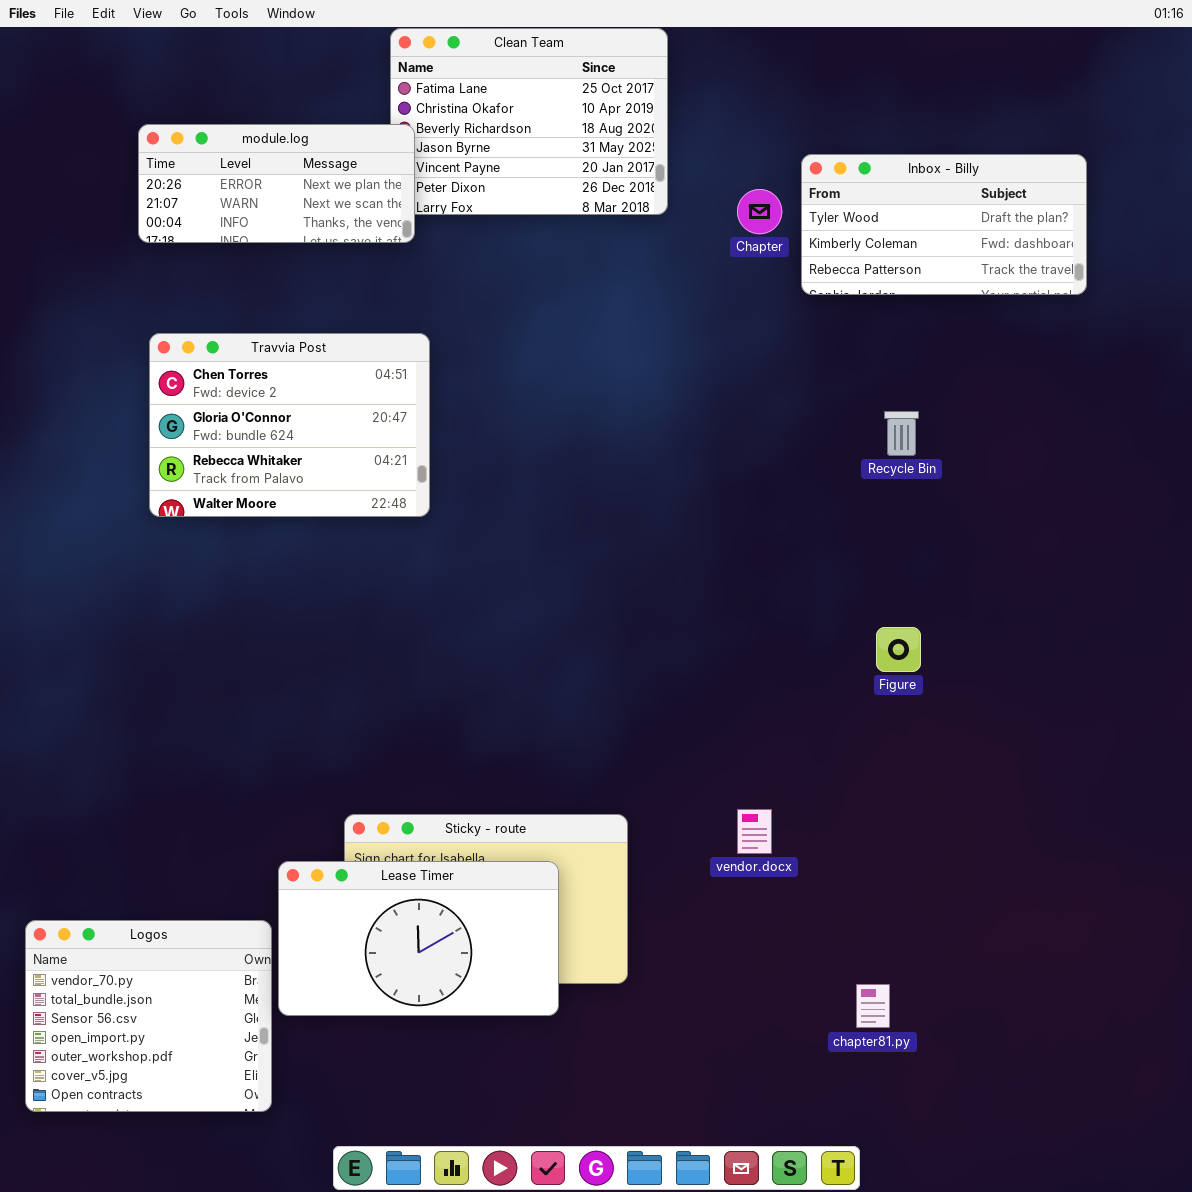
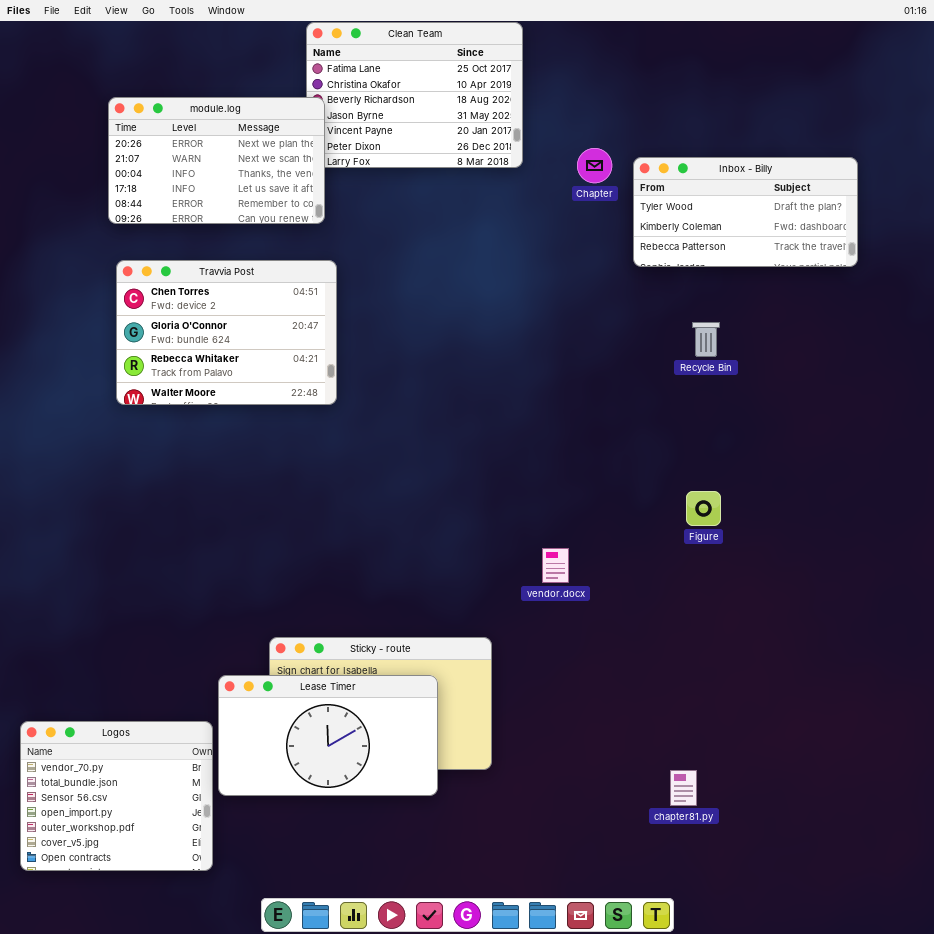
module.log: [138,124,415,243] -> [108,97,325,224], resized
Inbox - Billy: [801,154,1087,295] -> [633,157,858,267], moved
vendor.docx: [737,809,772,854] -> [542,548,569,583], moved

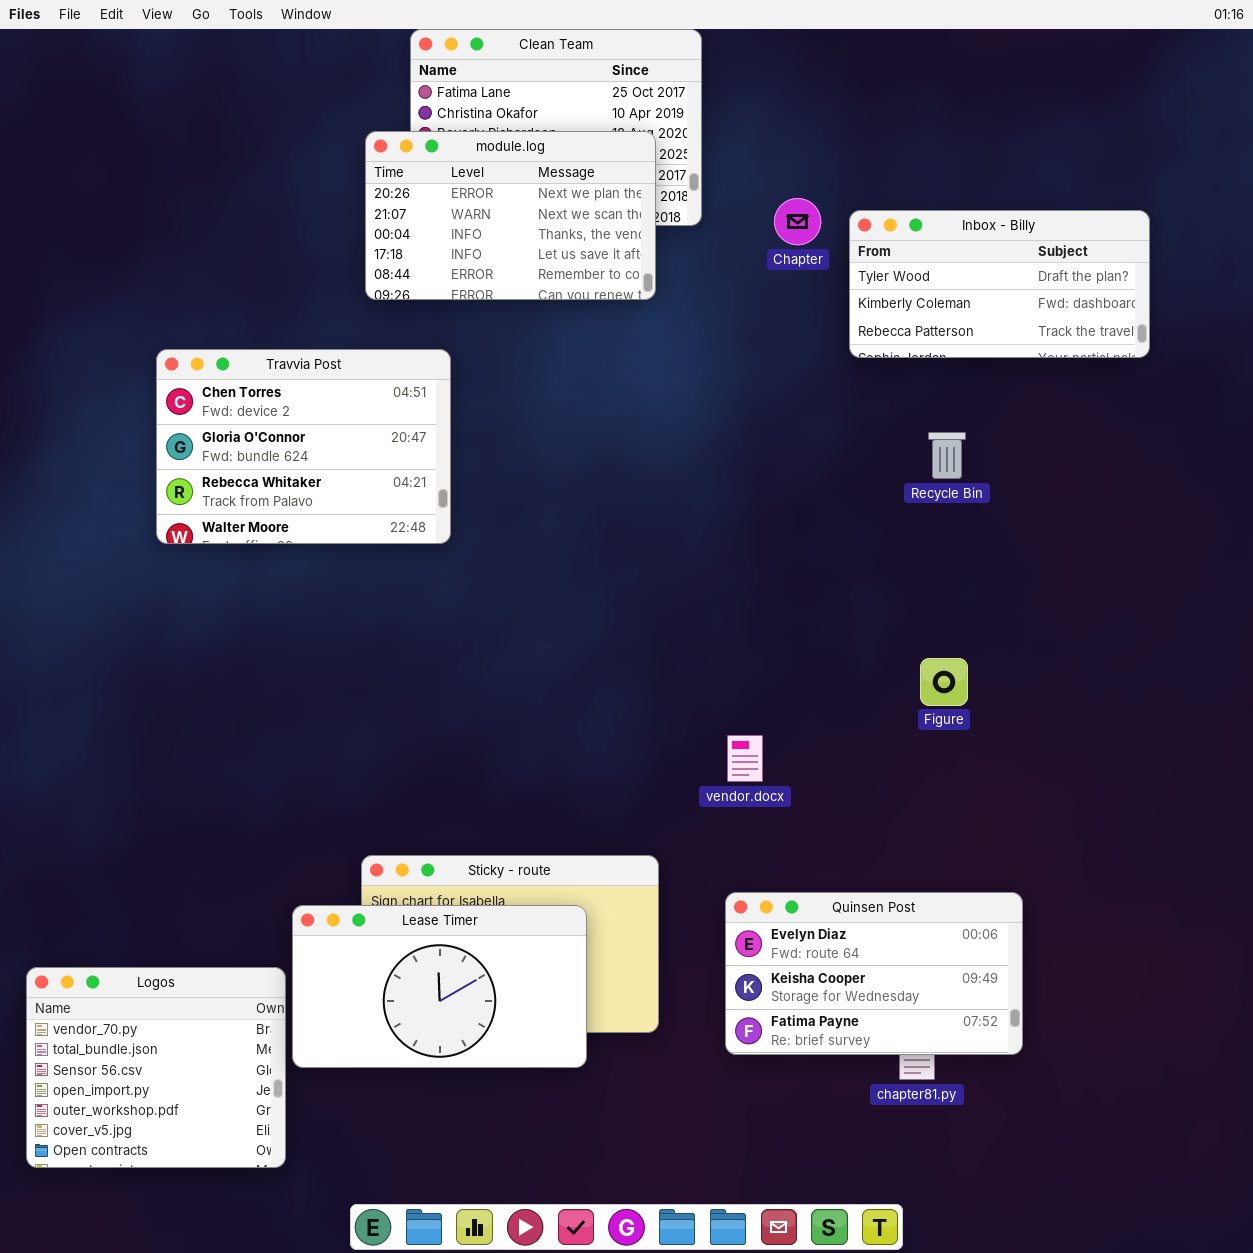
module.log: [108,97,325,224] -> [365,131,656,300], moved
Quinsen Post: none -> [725,892,1023,1055], opened

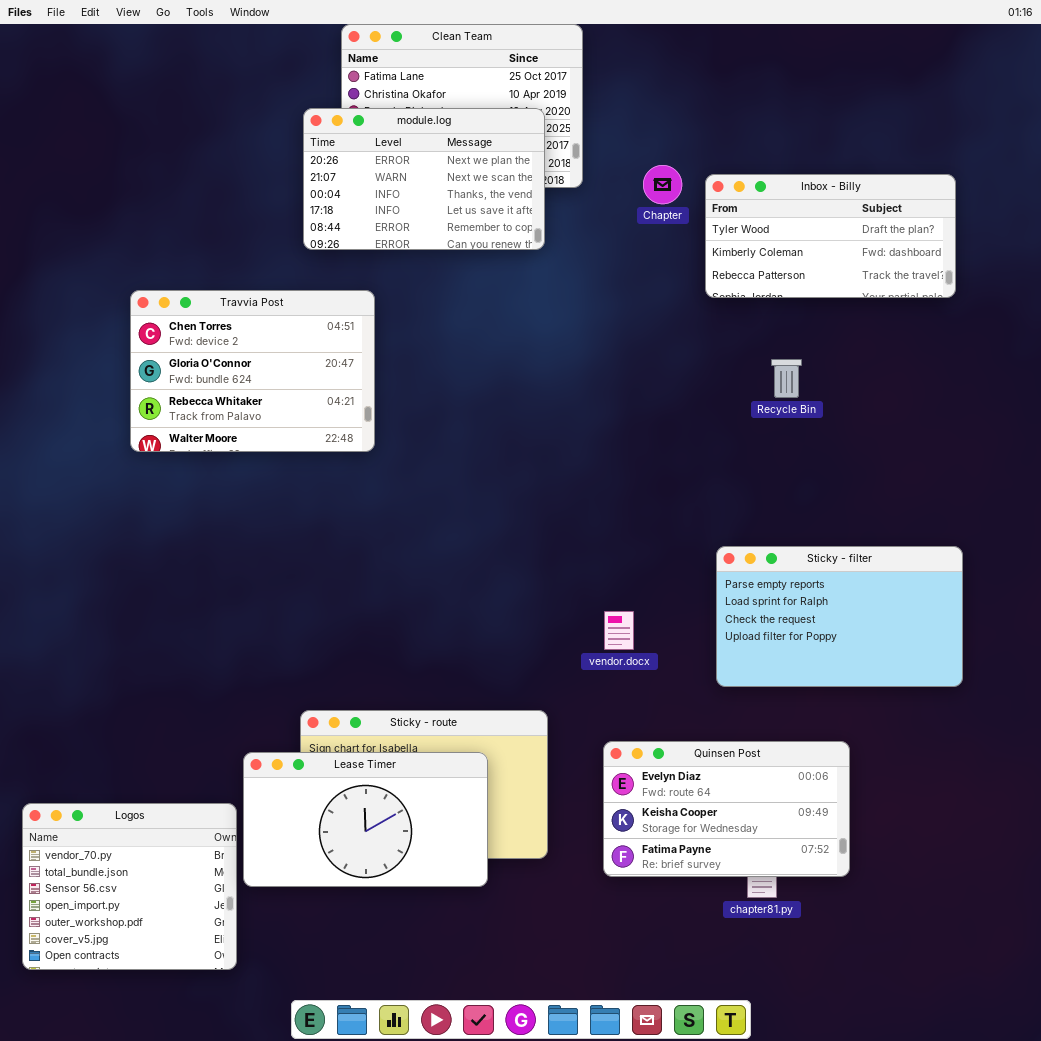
Sticky - filter: none -> [716,546,963,687], opened

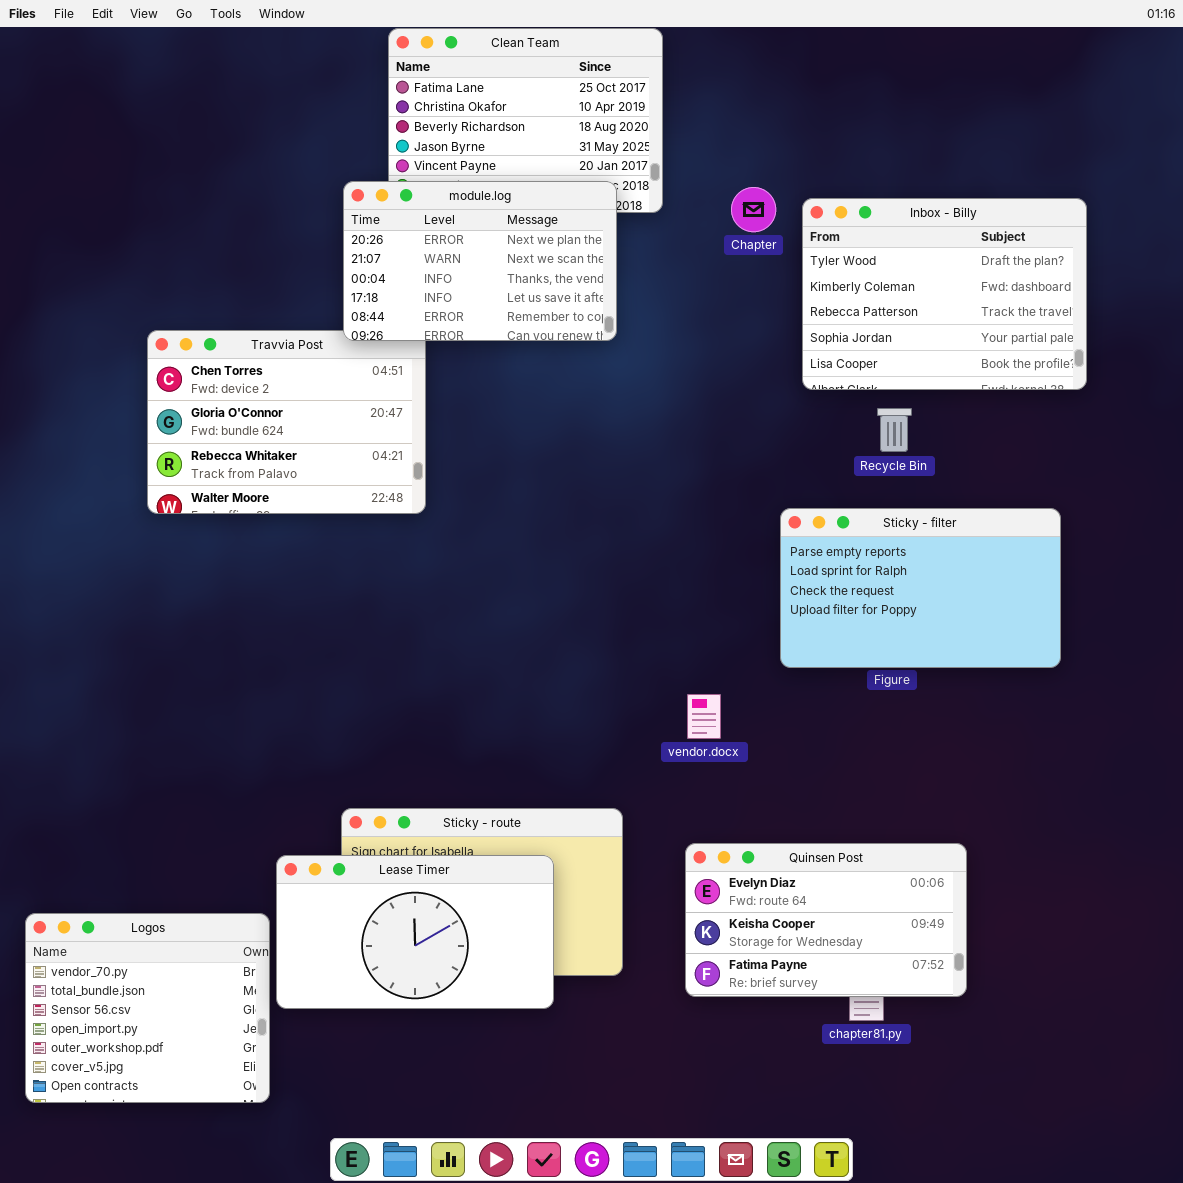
module.log: [303,108,545,250] -> [343,181,617,341], moved
Inbox - Billy: [705,174,956,298] -> [802,198,1087,390], resized
Sticky - filter: [716,546,963,687] -> [780,508,1061,668], moved

